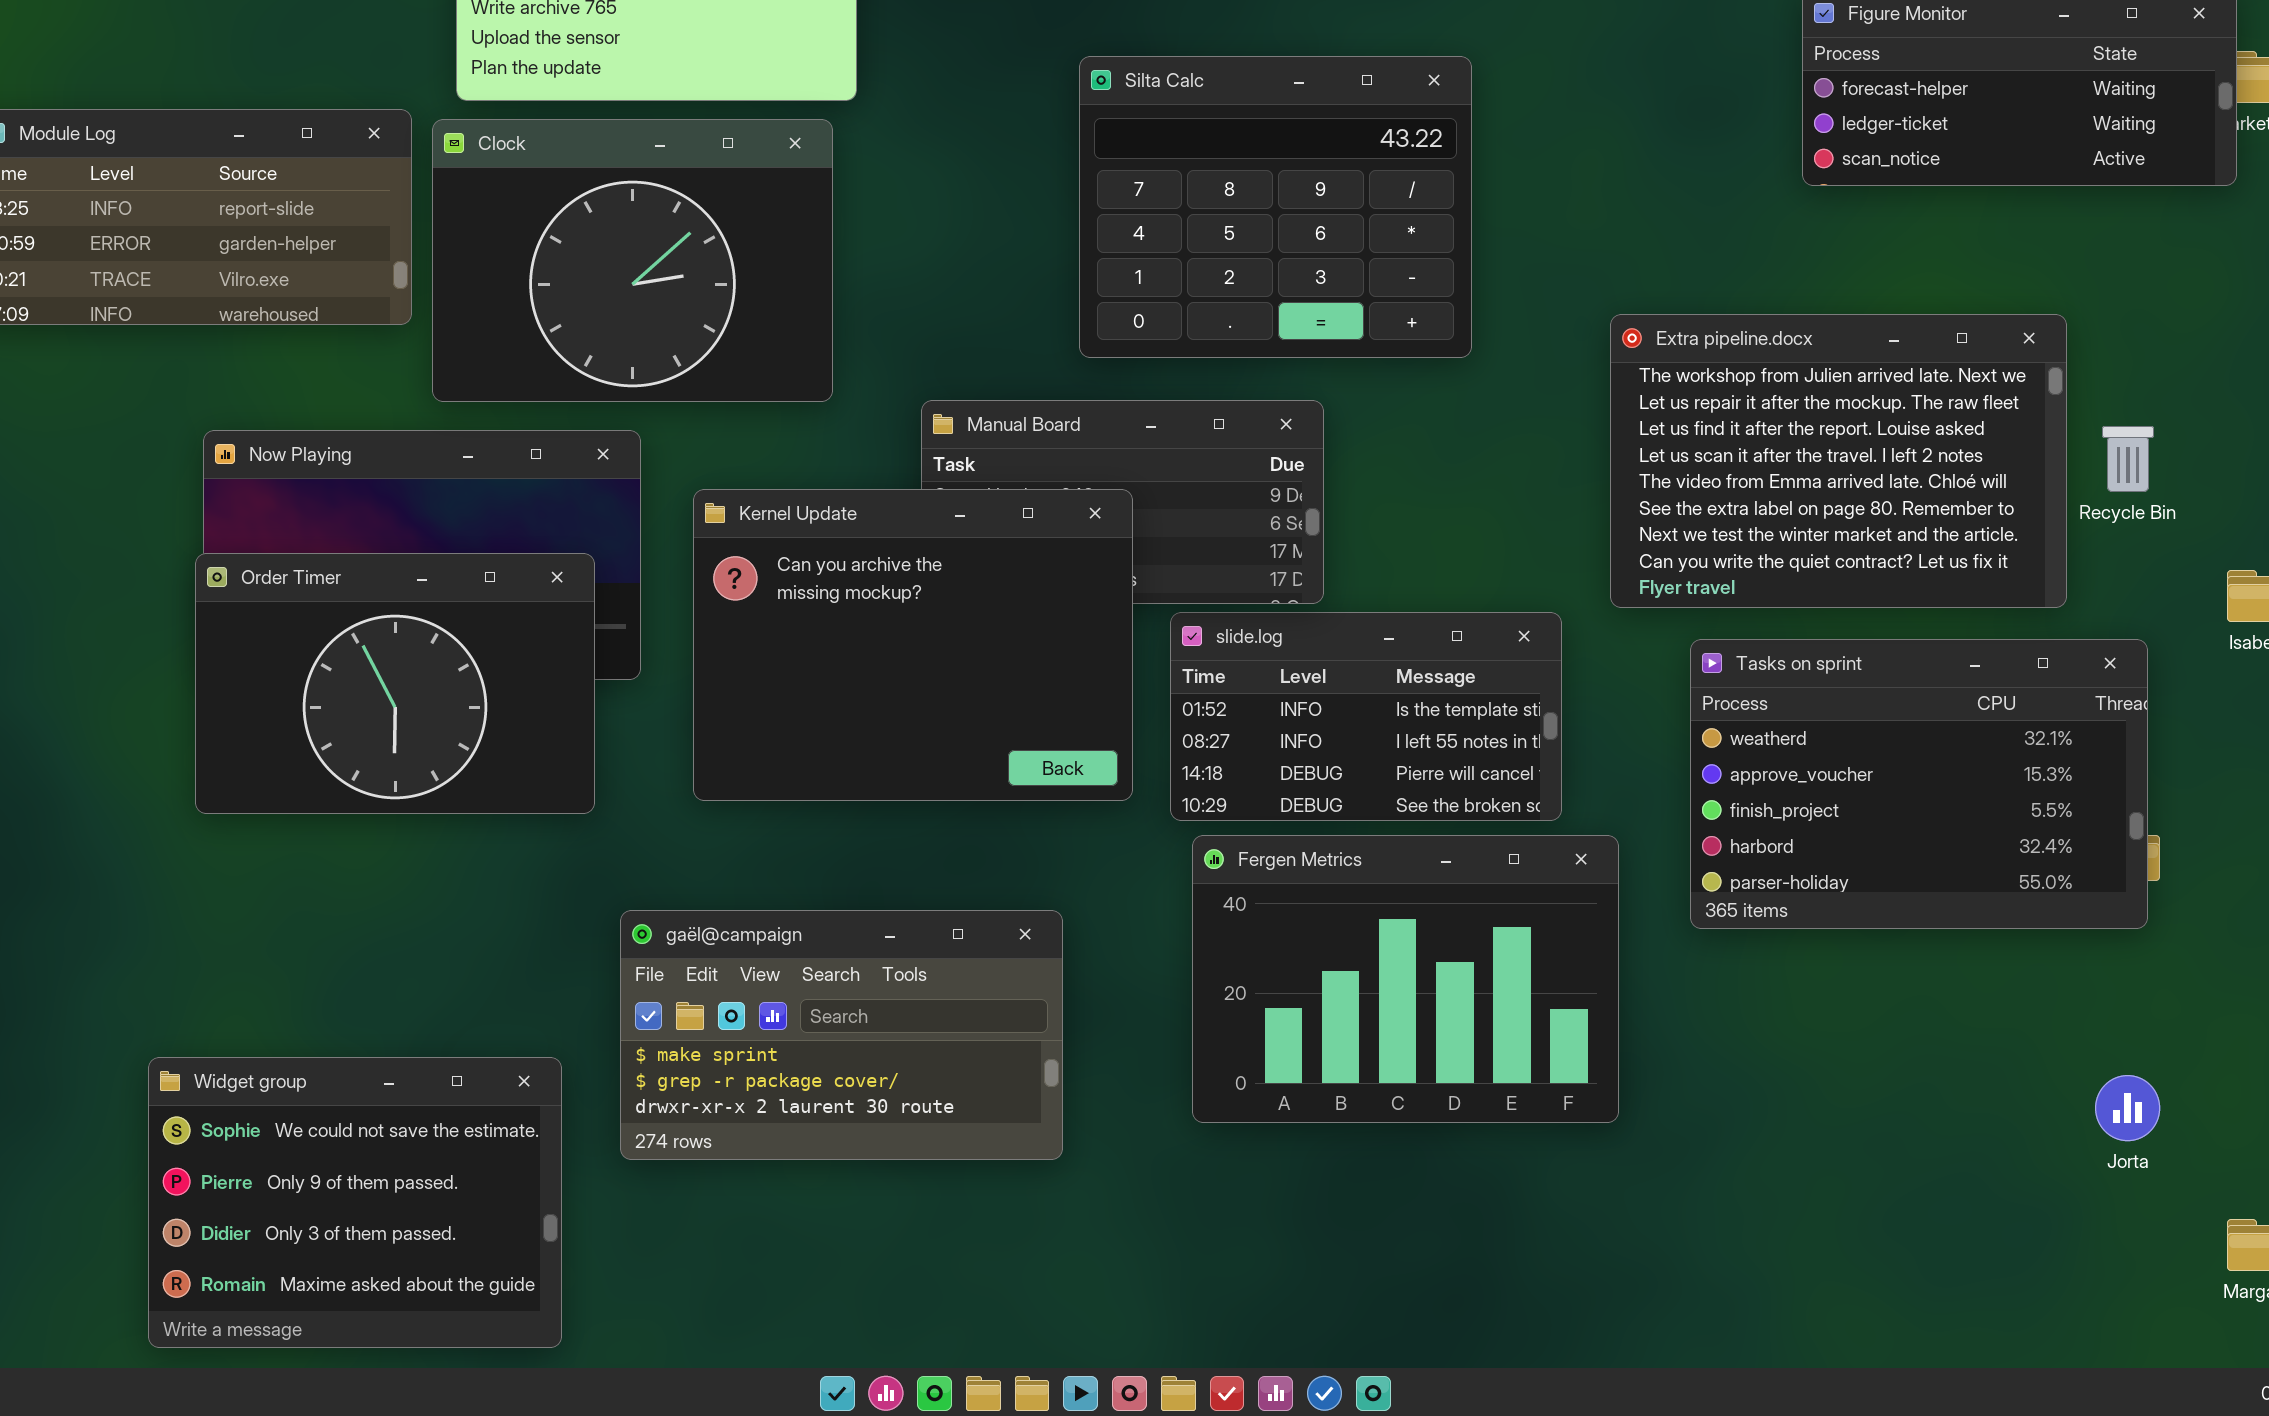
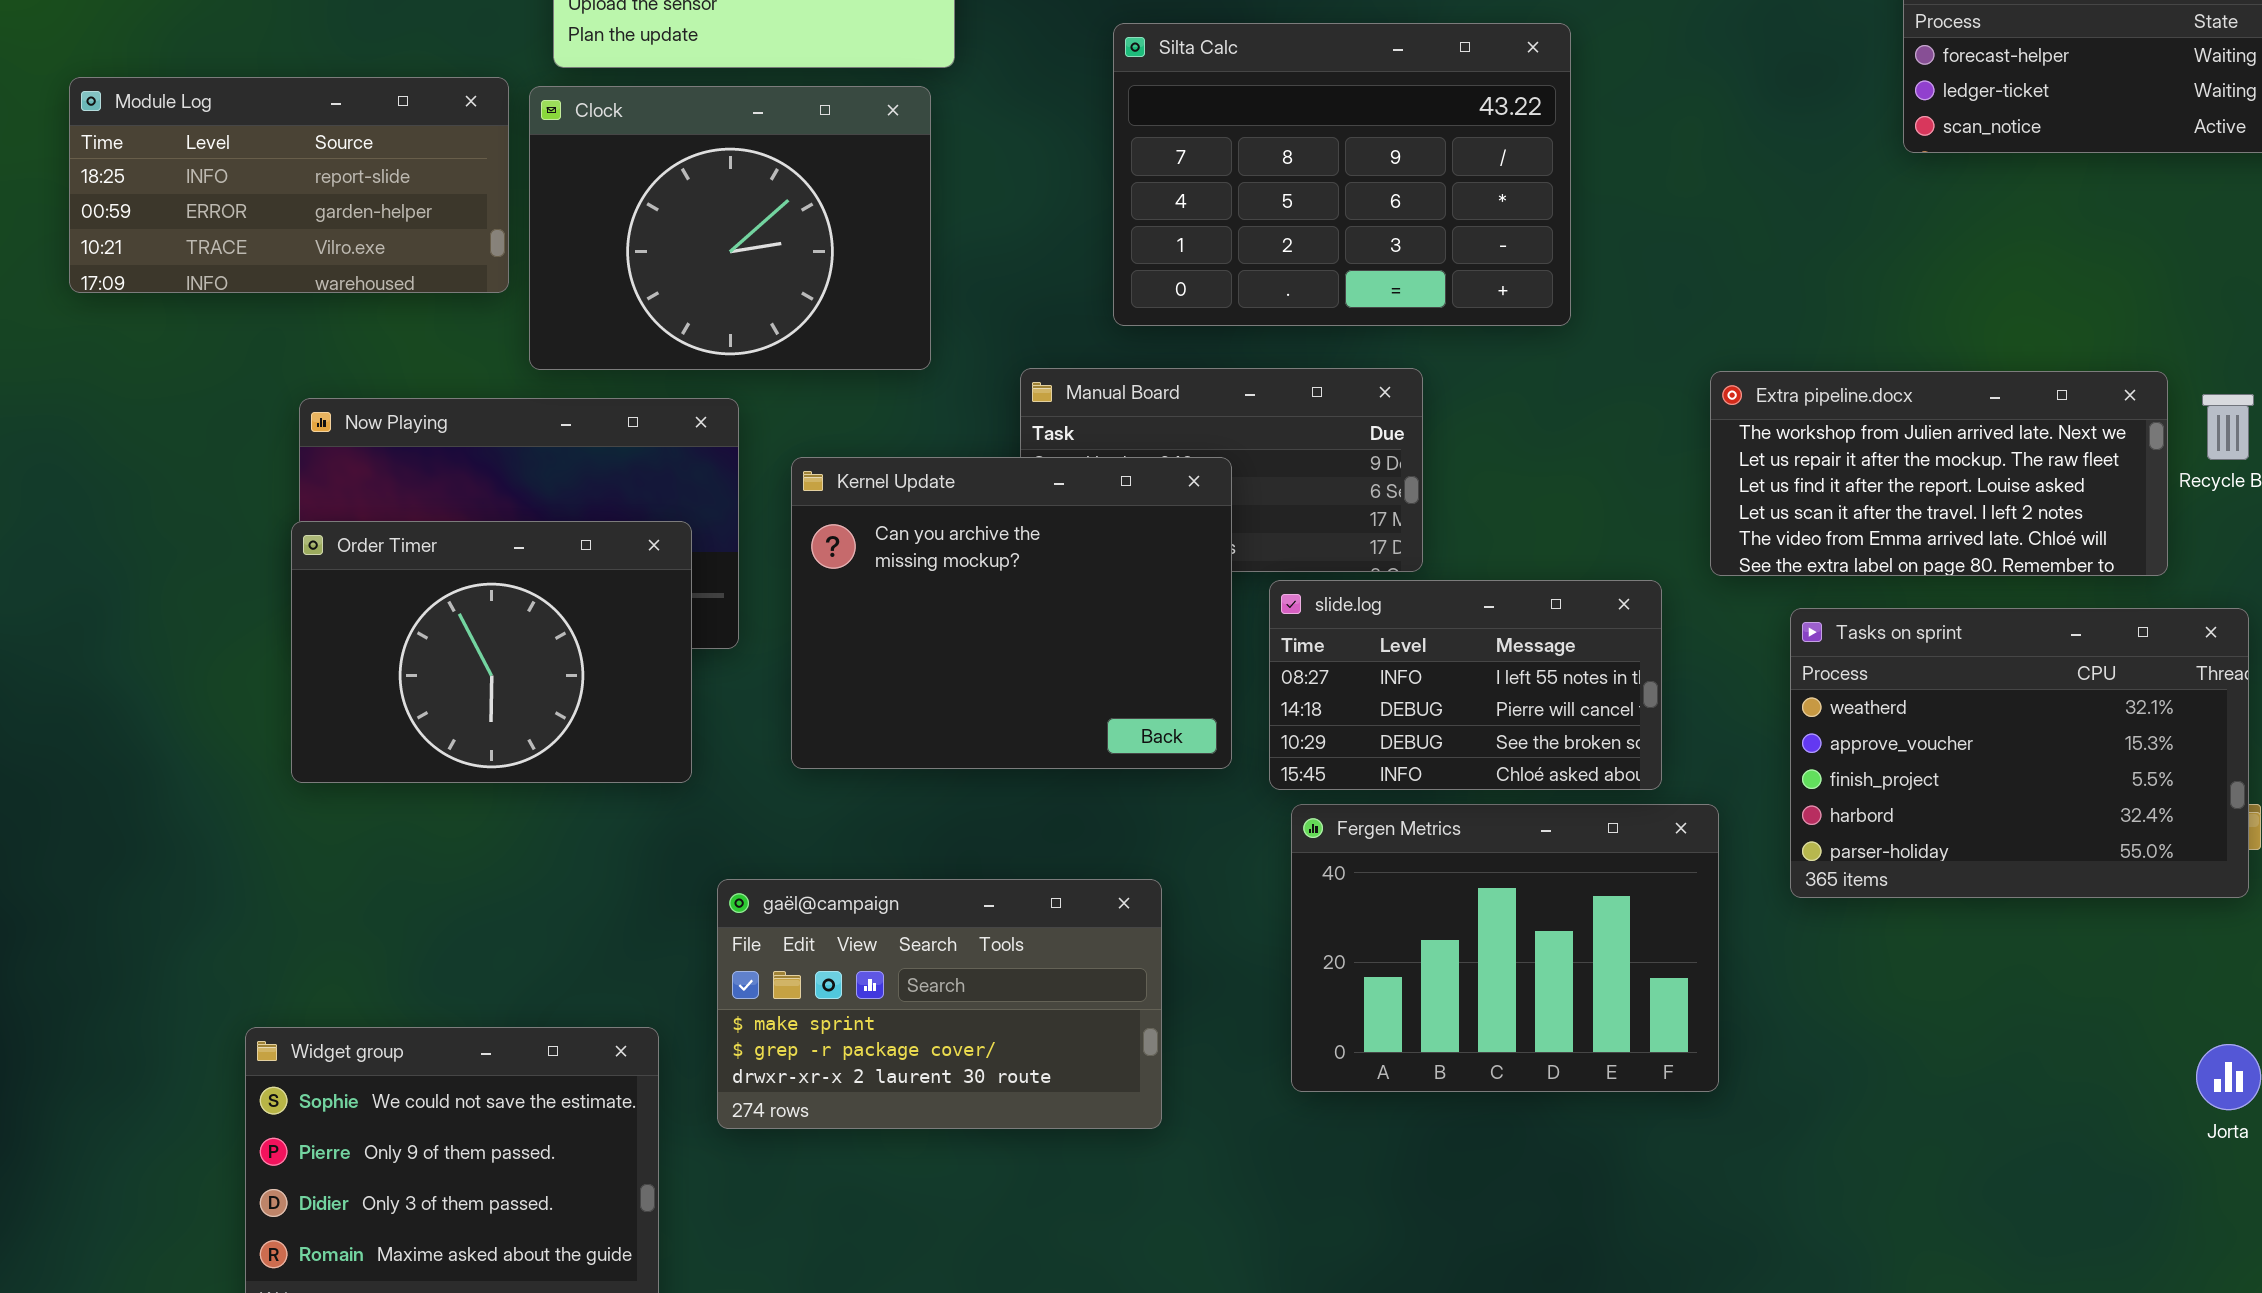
Silta Calc: [1079,56,1472,358] -> [1113,23,1571,326], resized
Extra pipeline.docx: [1610,314,2067,608] -> [1710,371,2168,576], resized
slide.log: [1170,612,1562,821] -> [1269,580,1662,790], scrolled down 1 row

